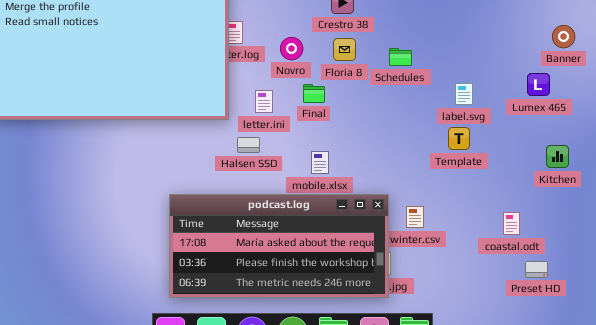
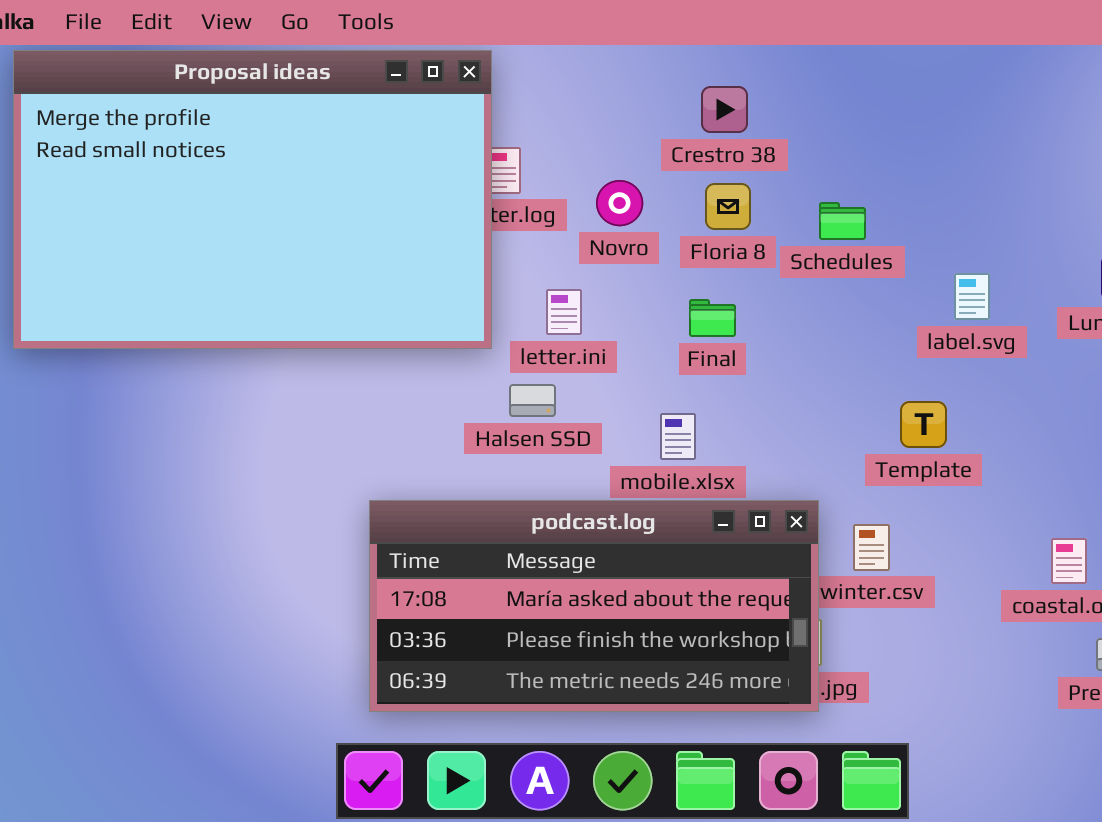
Final: [303,84,325,103] -> [689,299,736,337], moved
Template: [448,127,470,150] -> [900,401,947,448], moved

